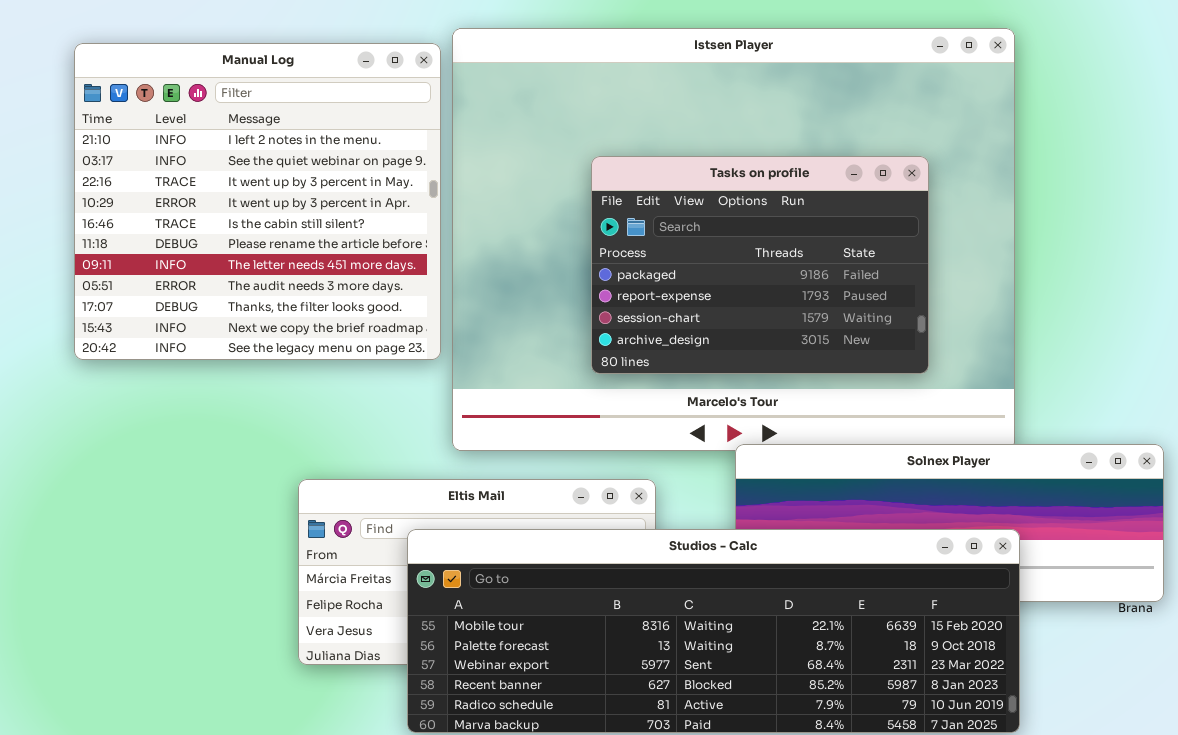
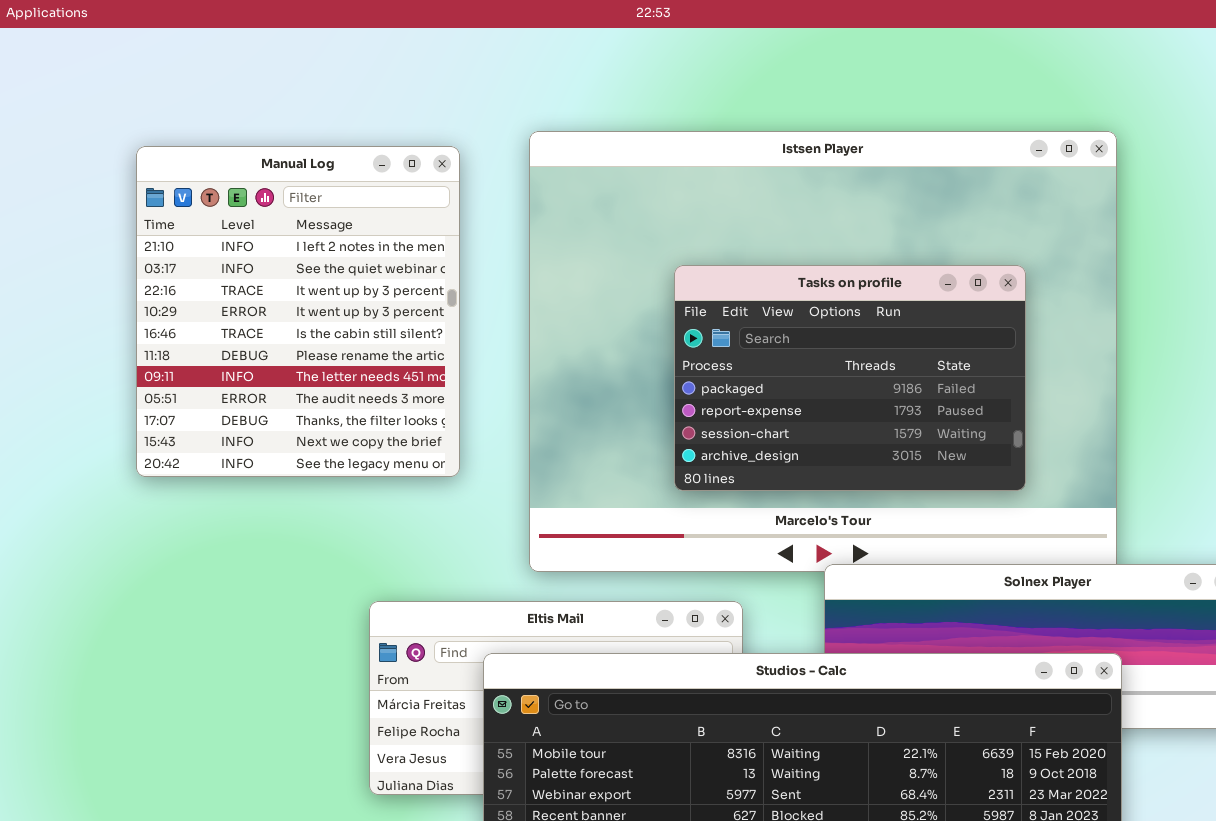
Manual Log: [74,43,441,360] -> [136,146,460,477], resized

